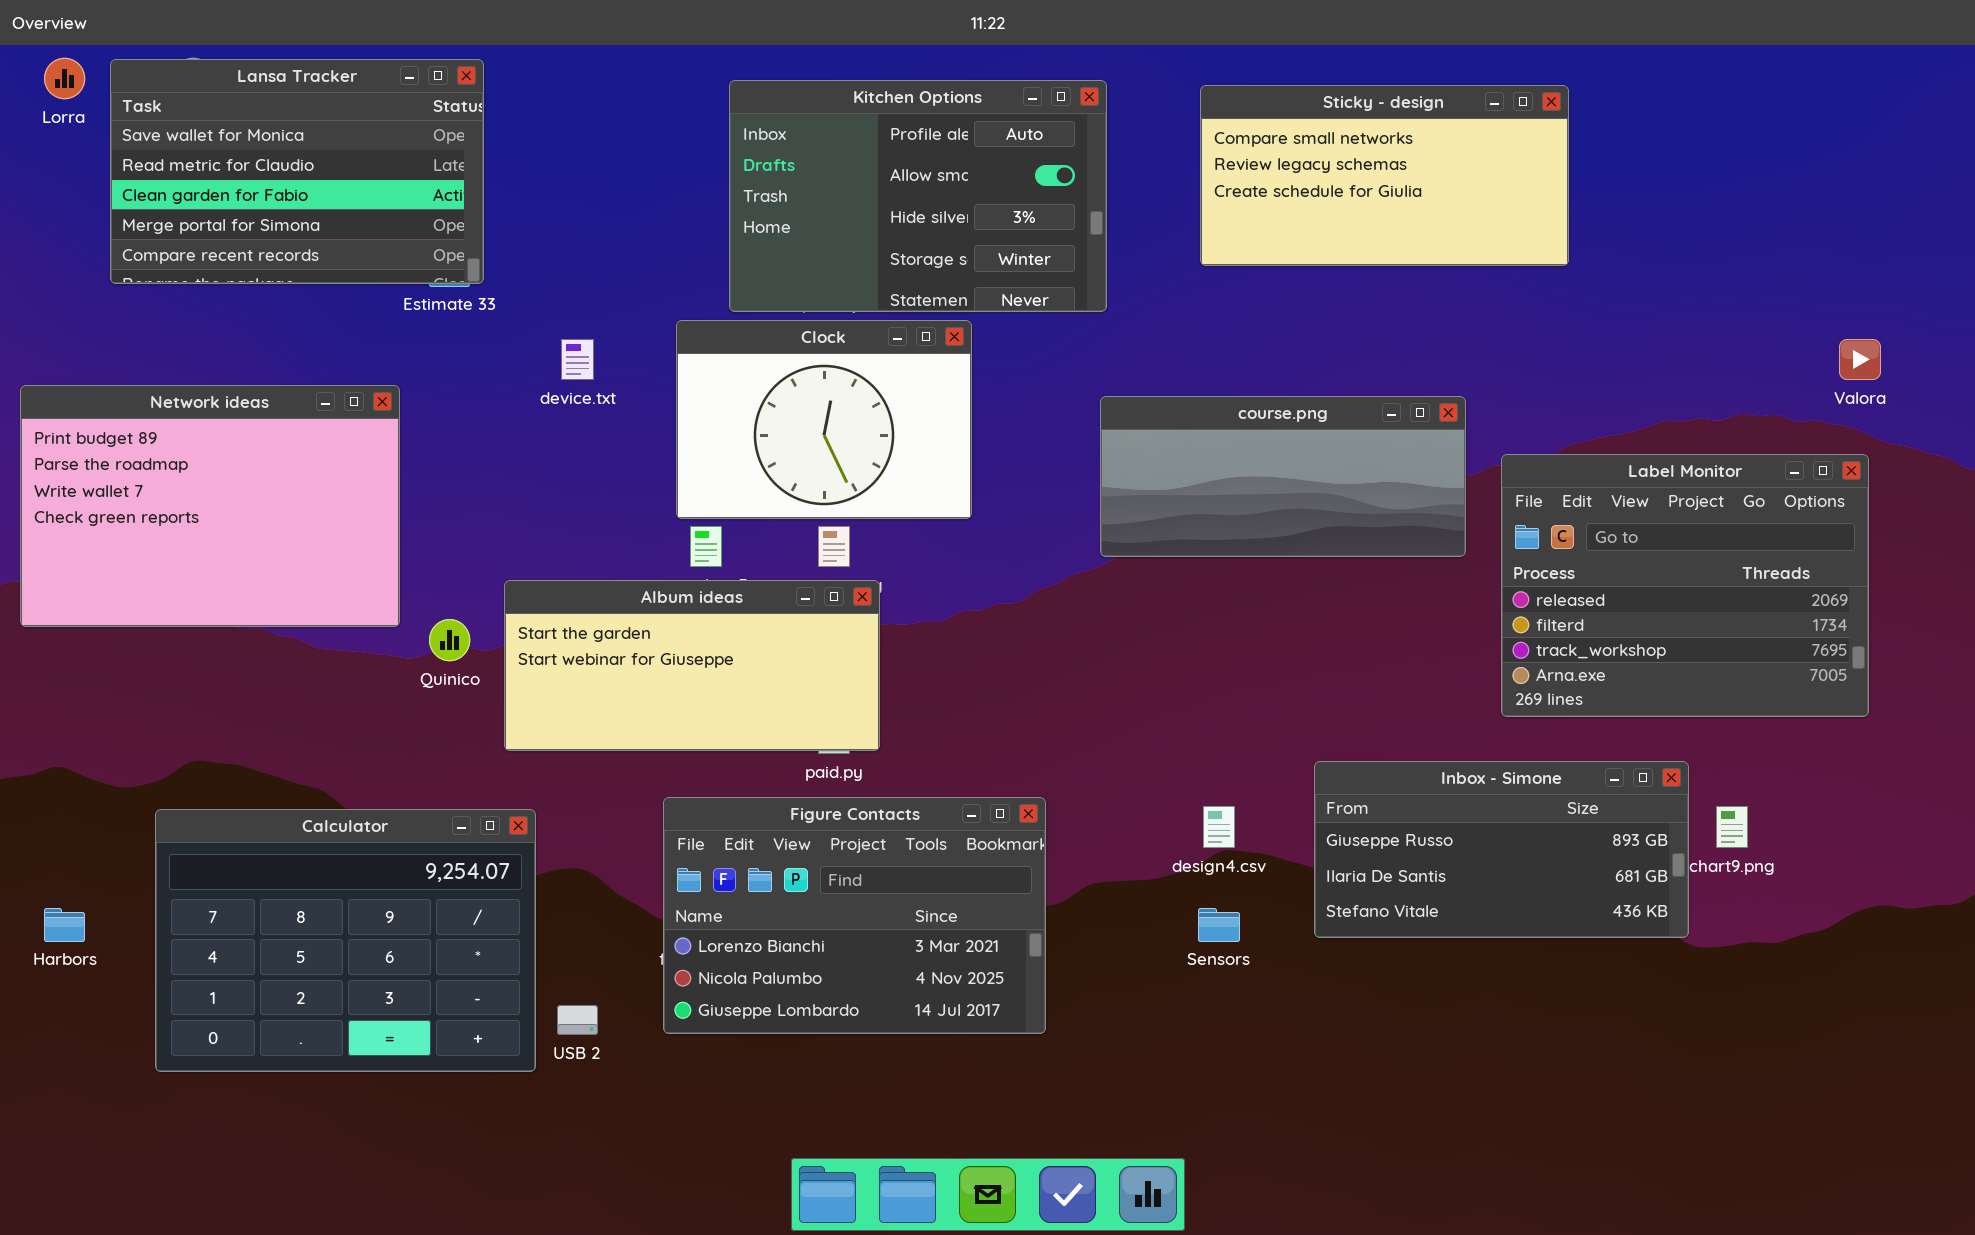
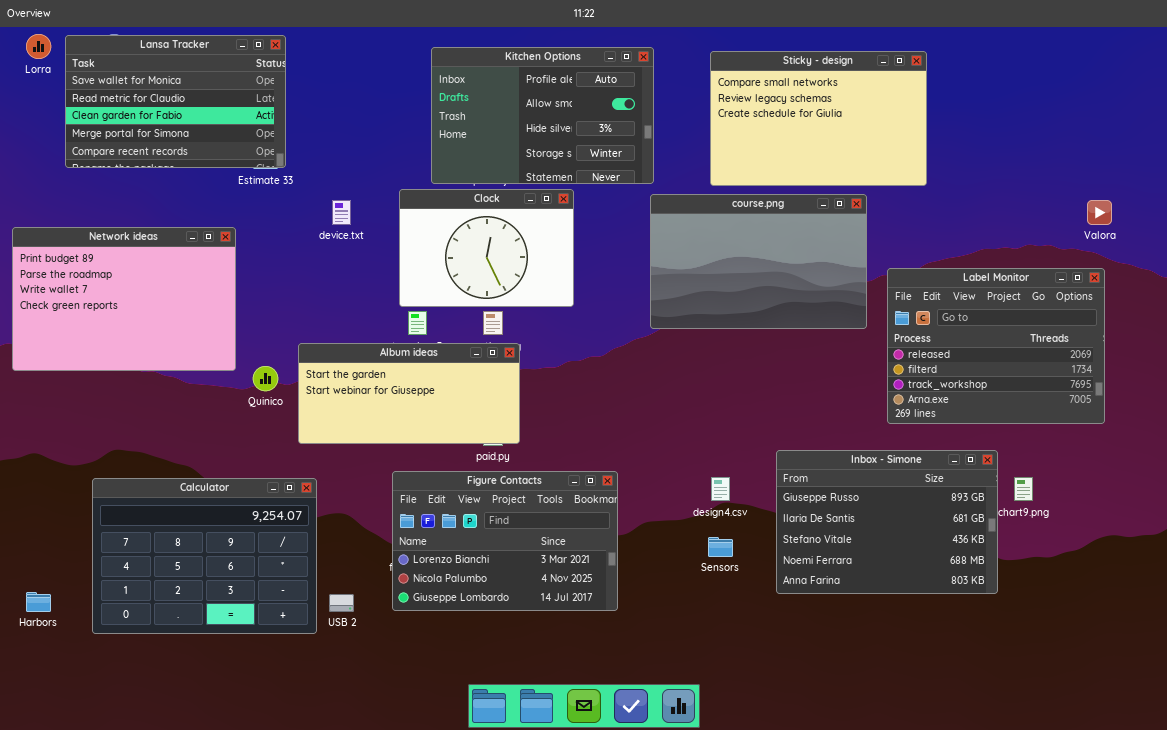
Sticky - design: [1200,85,1569,266] -> [710,51,927,186], resized
course.png: [1100,396,1466,557] -> [650,194,867,329], resized
Inbox - Simone: [1314,761,1689,938] -> [776,450,998,594], resized
Harbors: [44,908,85,942] -> [26,592,51,612], moved

